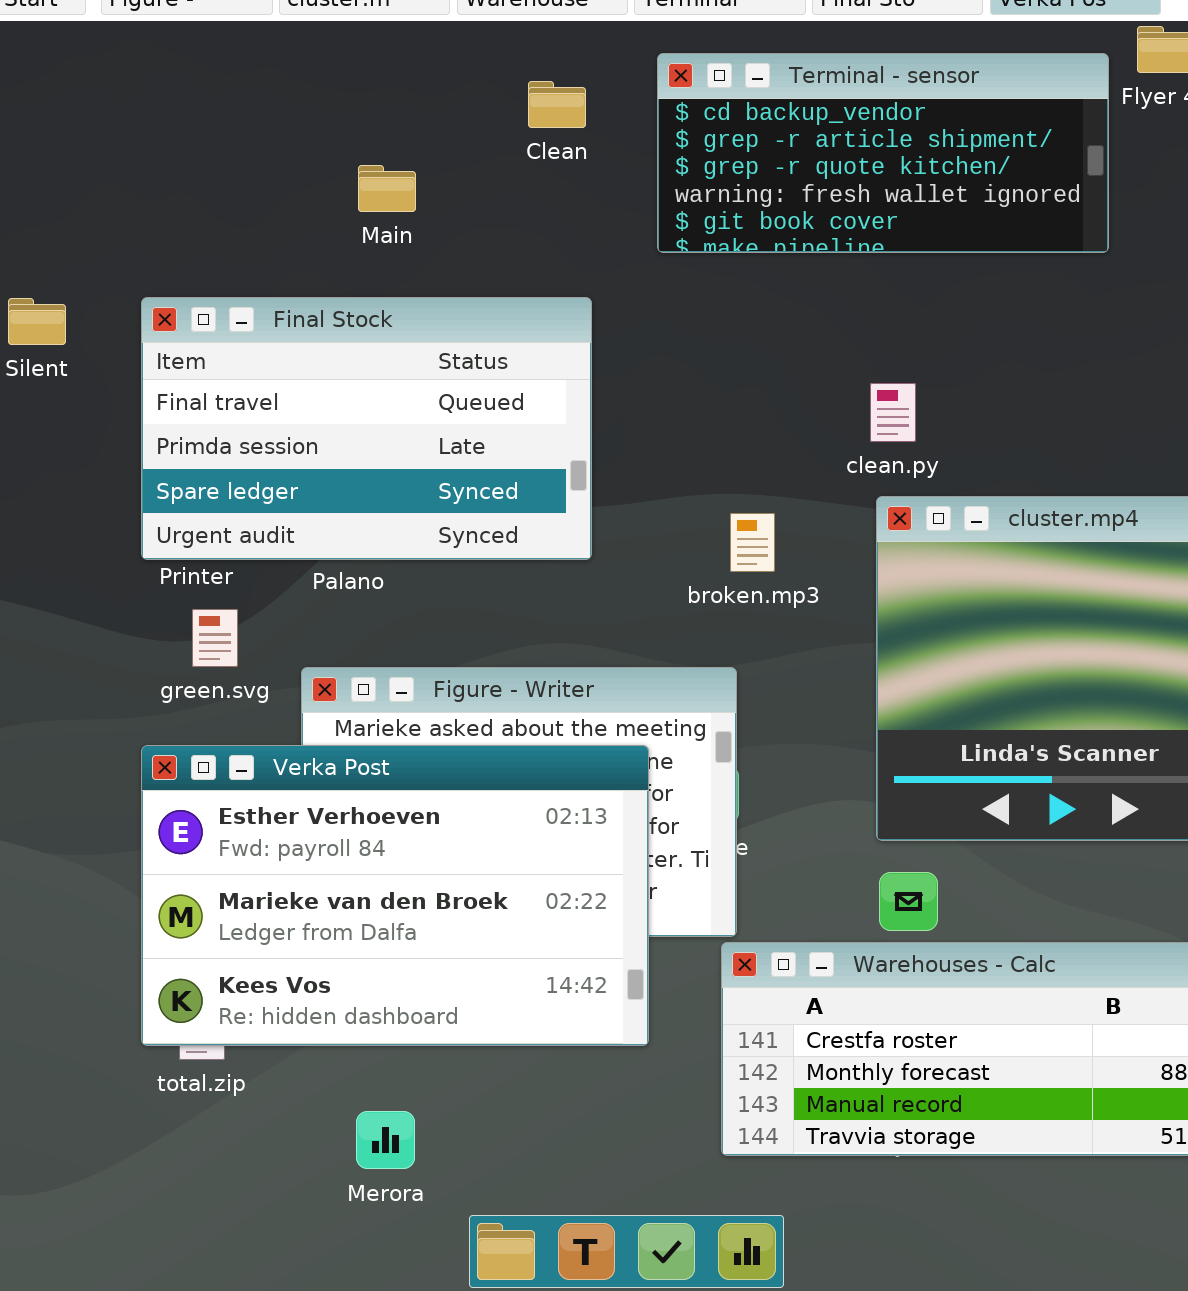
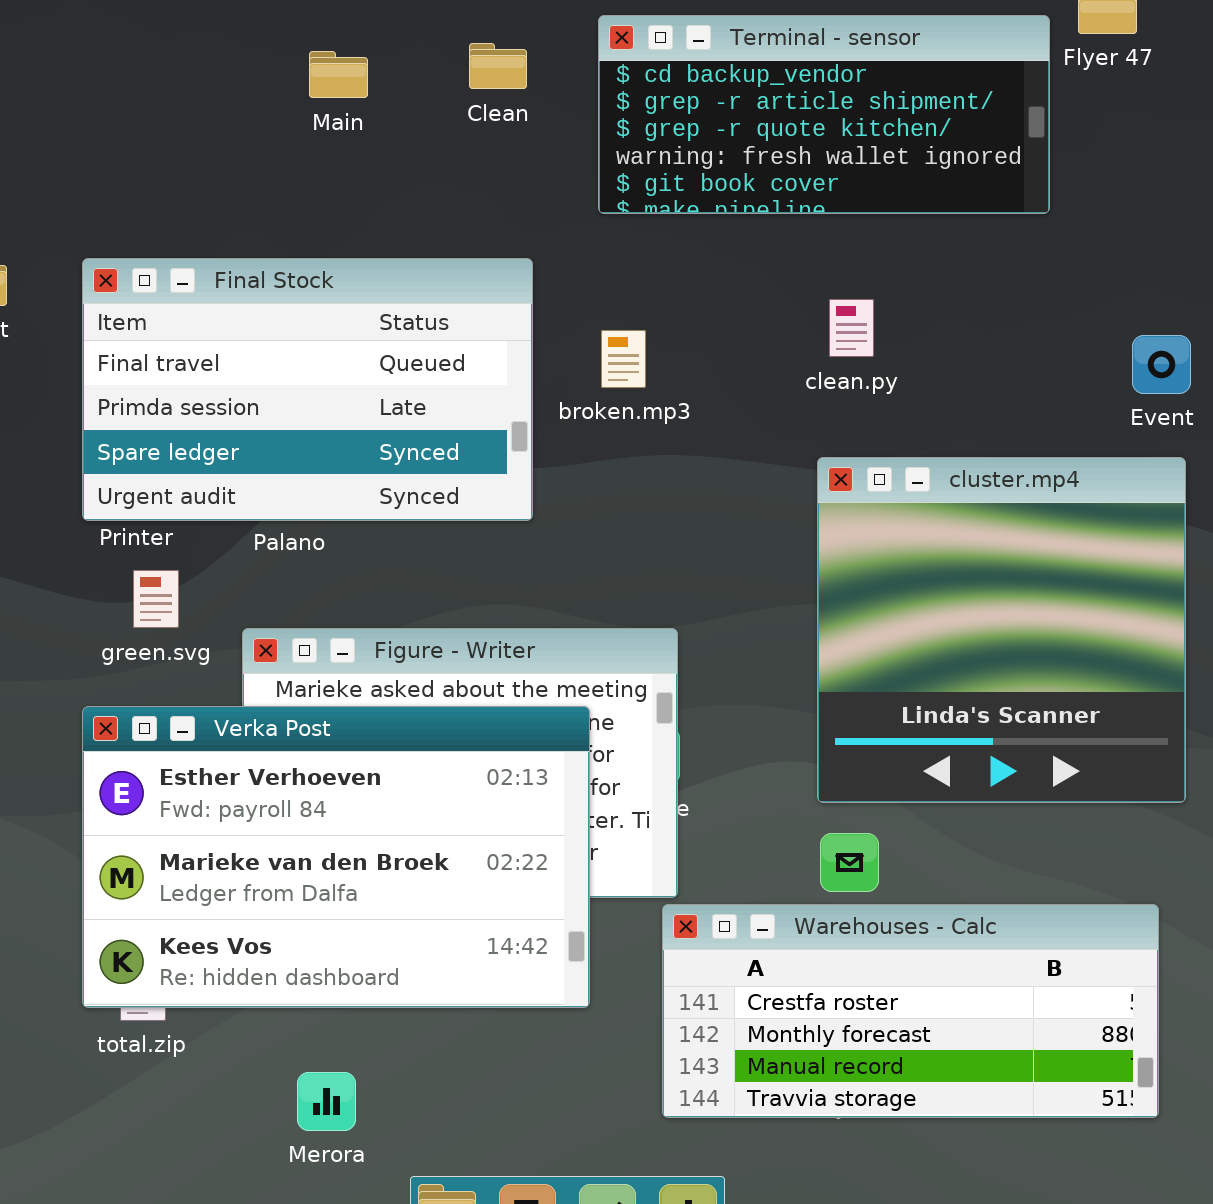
Main: [358,165,416,212] -> [309,51,368,98], moved
clean.py: [870,383,916,442] -> [829,299,874,357], moved
broken.mp3: [730,513,775,572] -> [601,330,646,388], moved

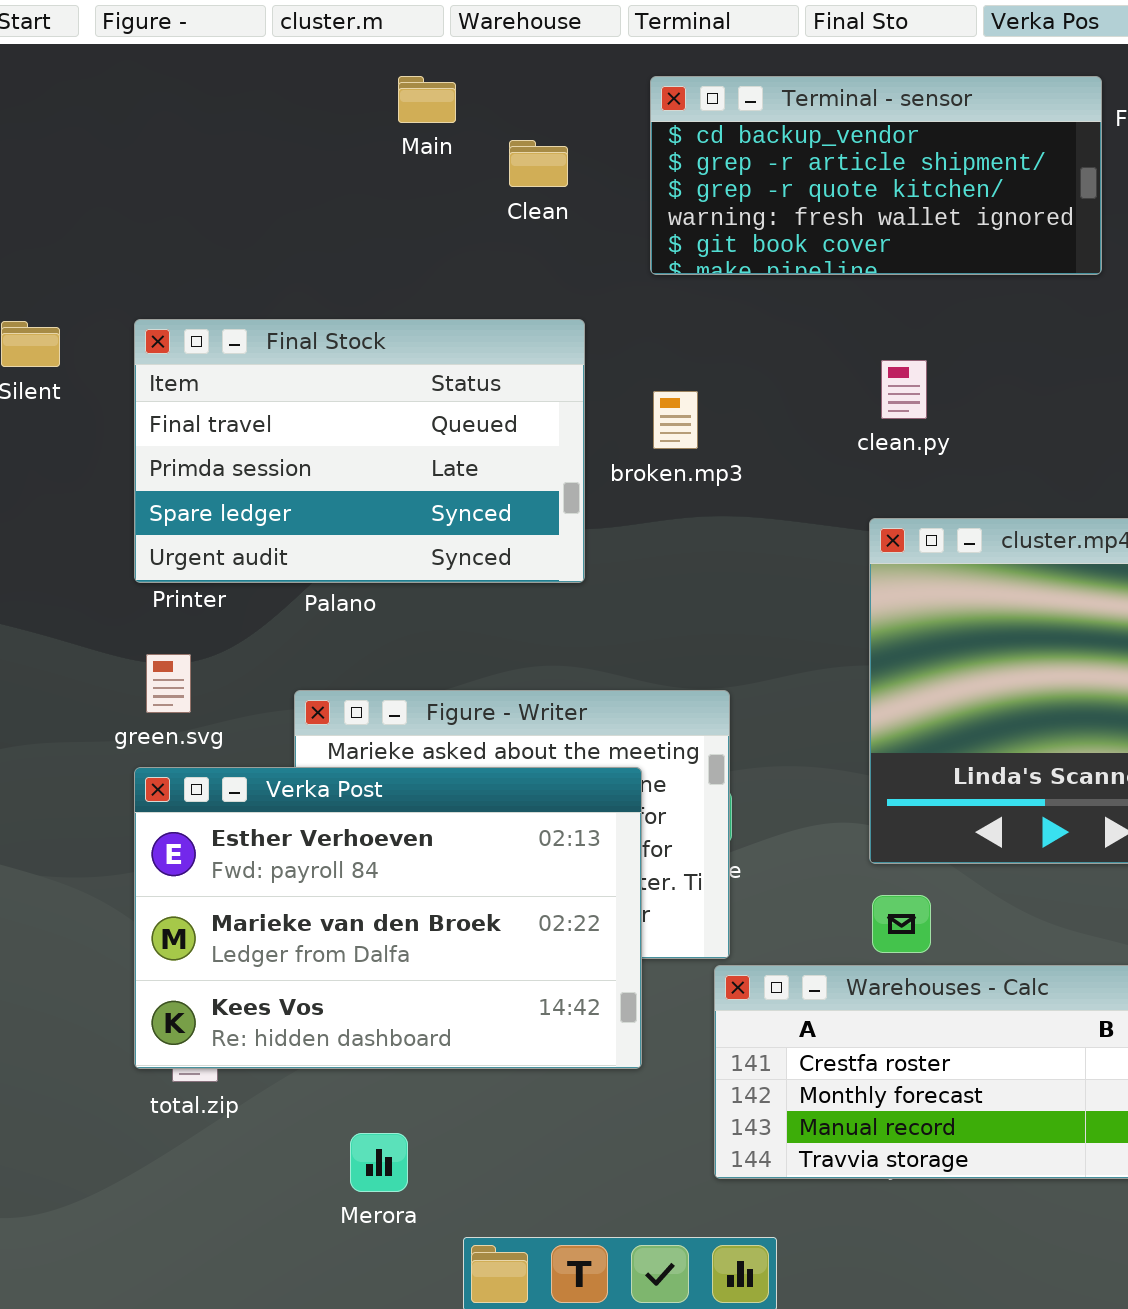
Clean: [469,43,527,89] -> [509,140,568,187], moved
Main: [309,51,368,98] -> [398,76,456,123], moved
green.svg: [133,570,179,628] -> [146,654,191,713], moved

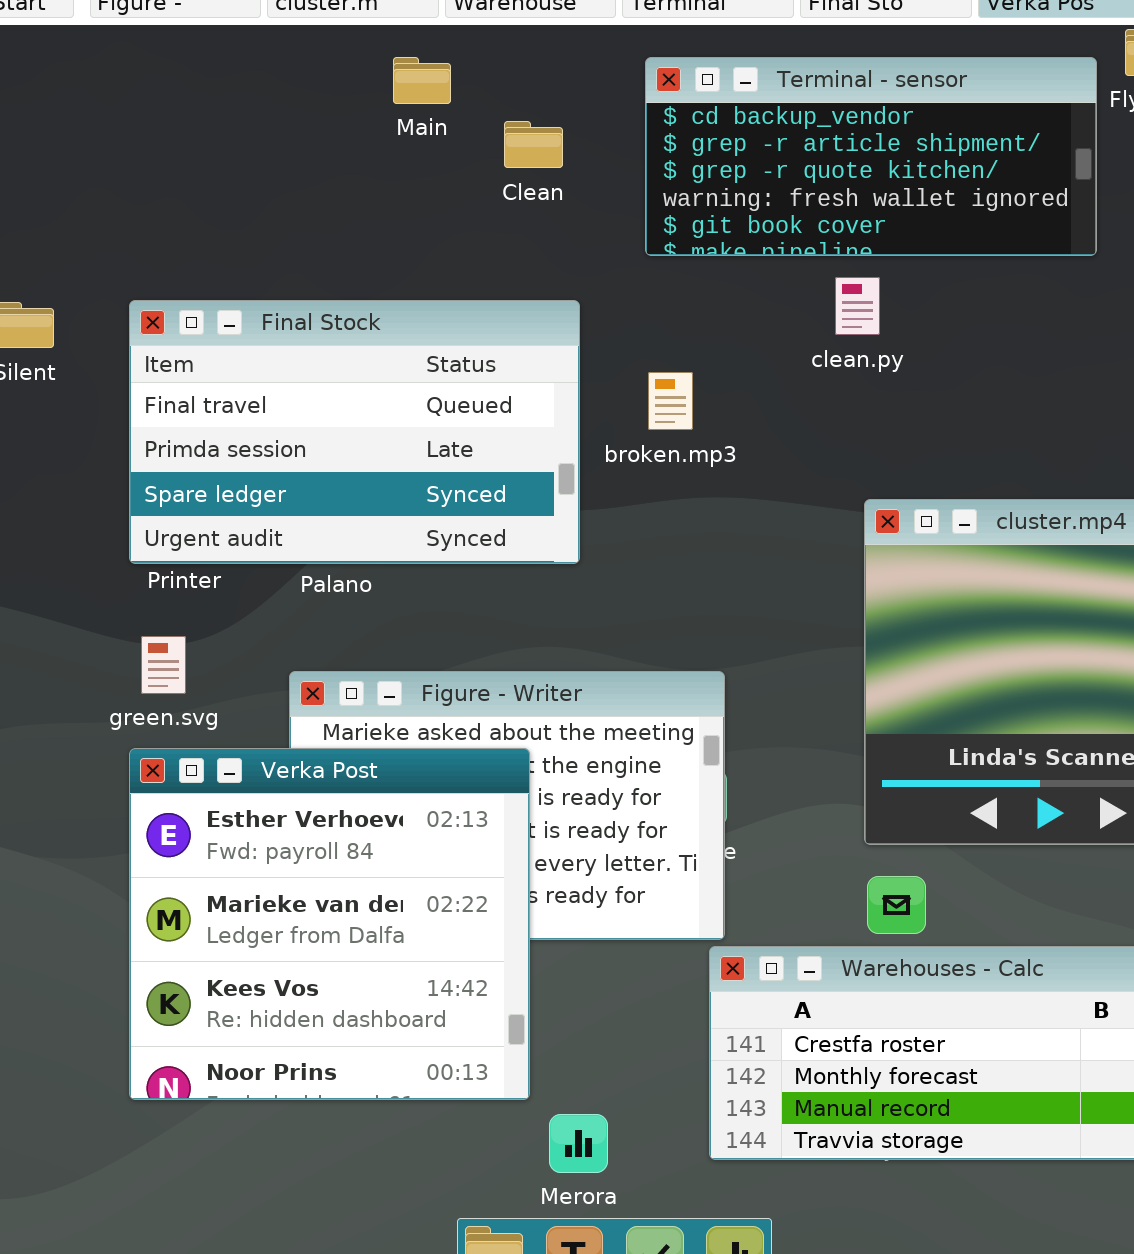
clean.py: [881,360,927,419] -> [835,277,880,335], moved
Verka Post: [134,767,642,1069] -> [129,748,530,1100], resized
Merora: [350,1133,408,1192] -> [549,1114,608,1173], moved

